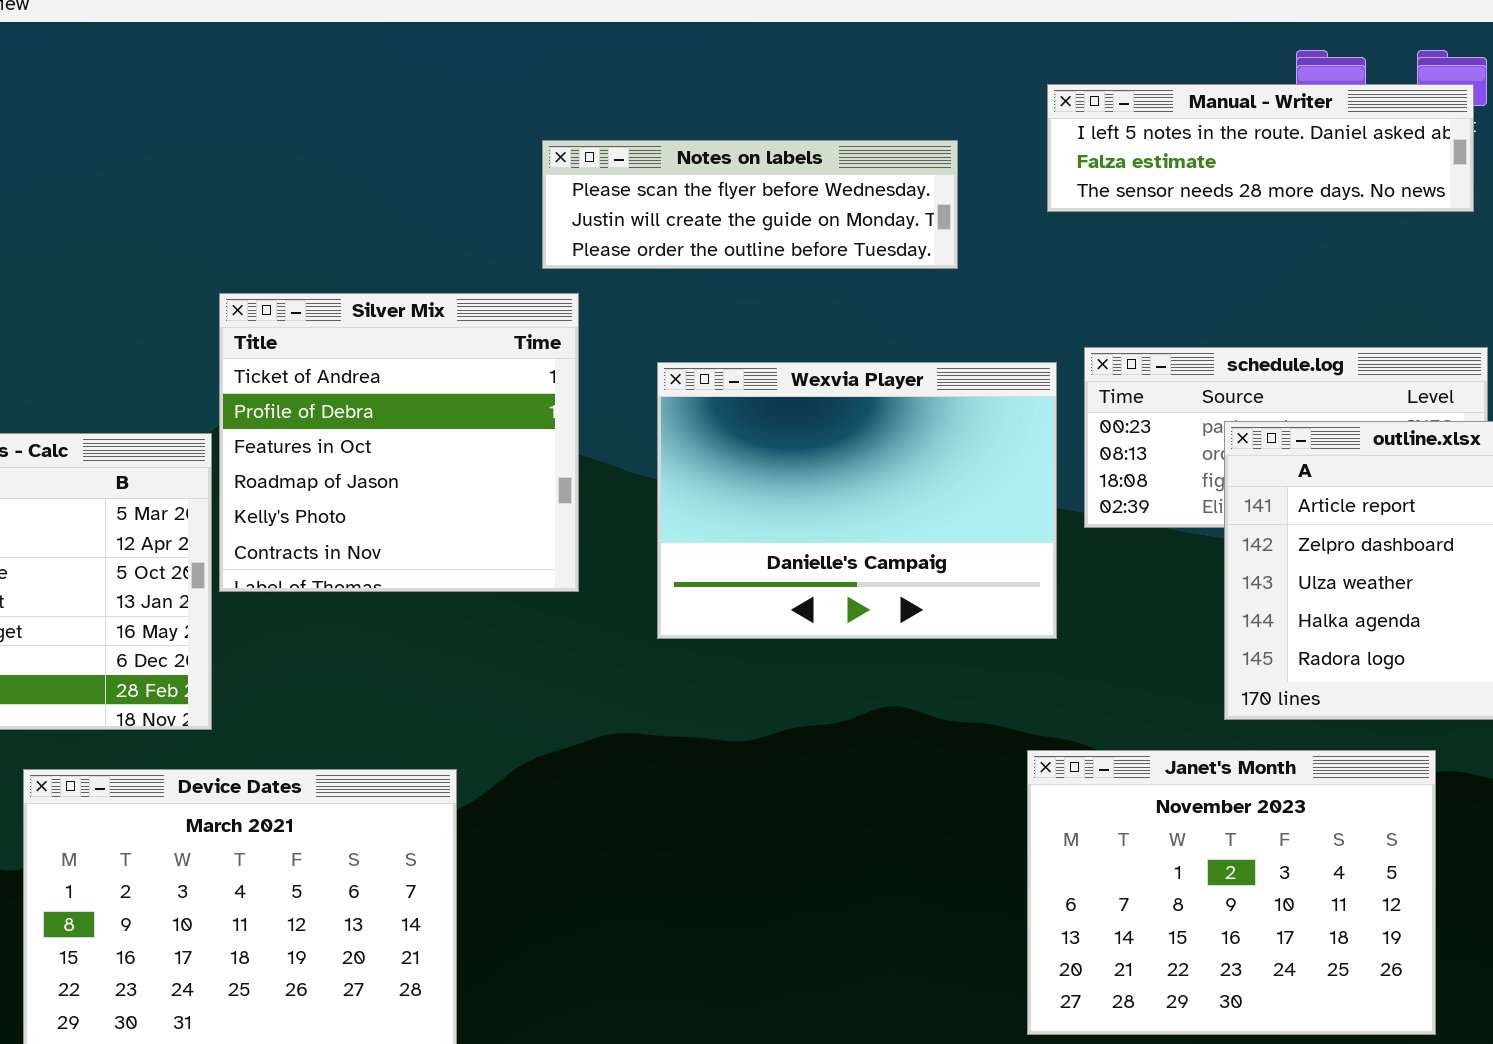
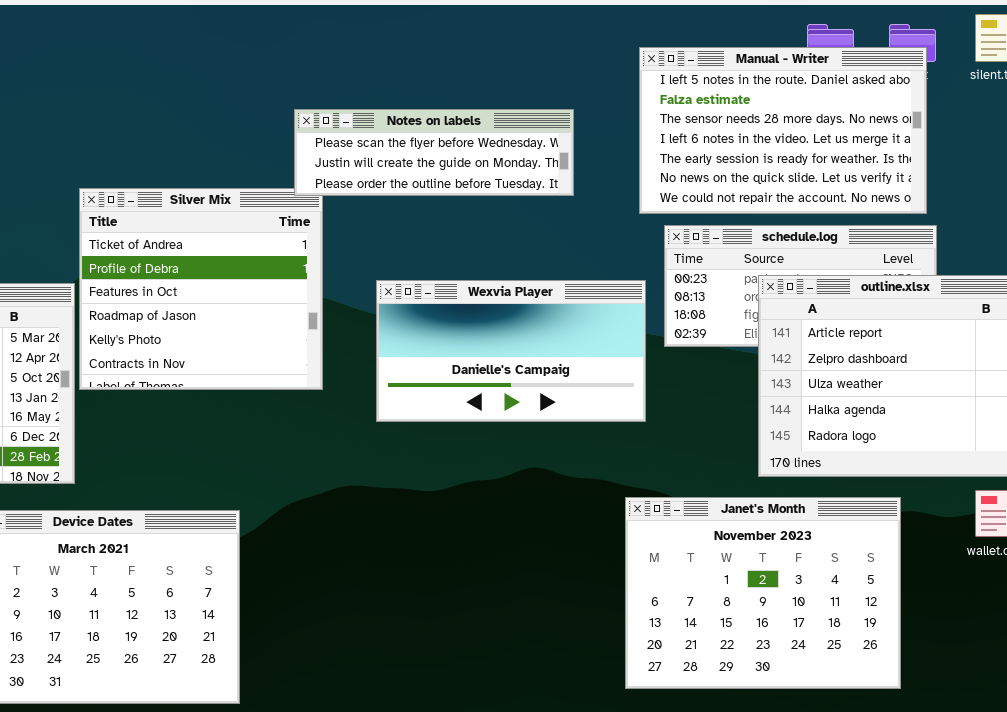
Manual - Writer: [1047,84,1474,212] -> [639,47,927,214], resized
Notes on labels: [542,140,958,269] -> [294,109,574,196], moved
Wexvia Player: [657,362,1057,639] -> [376,280,646,422], resized

